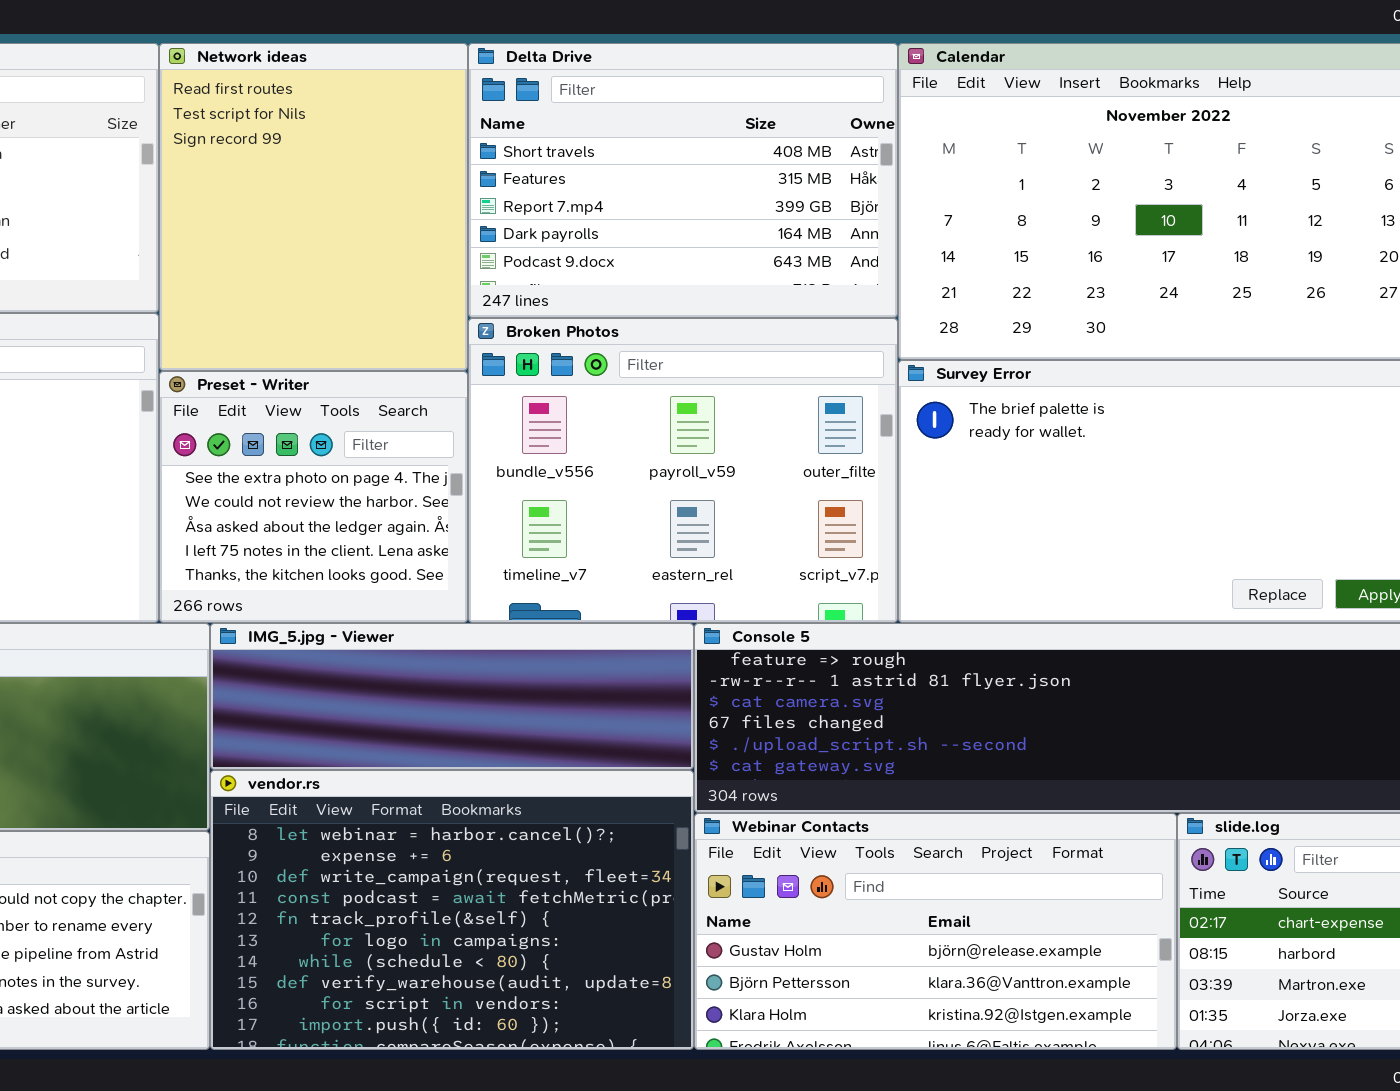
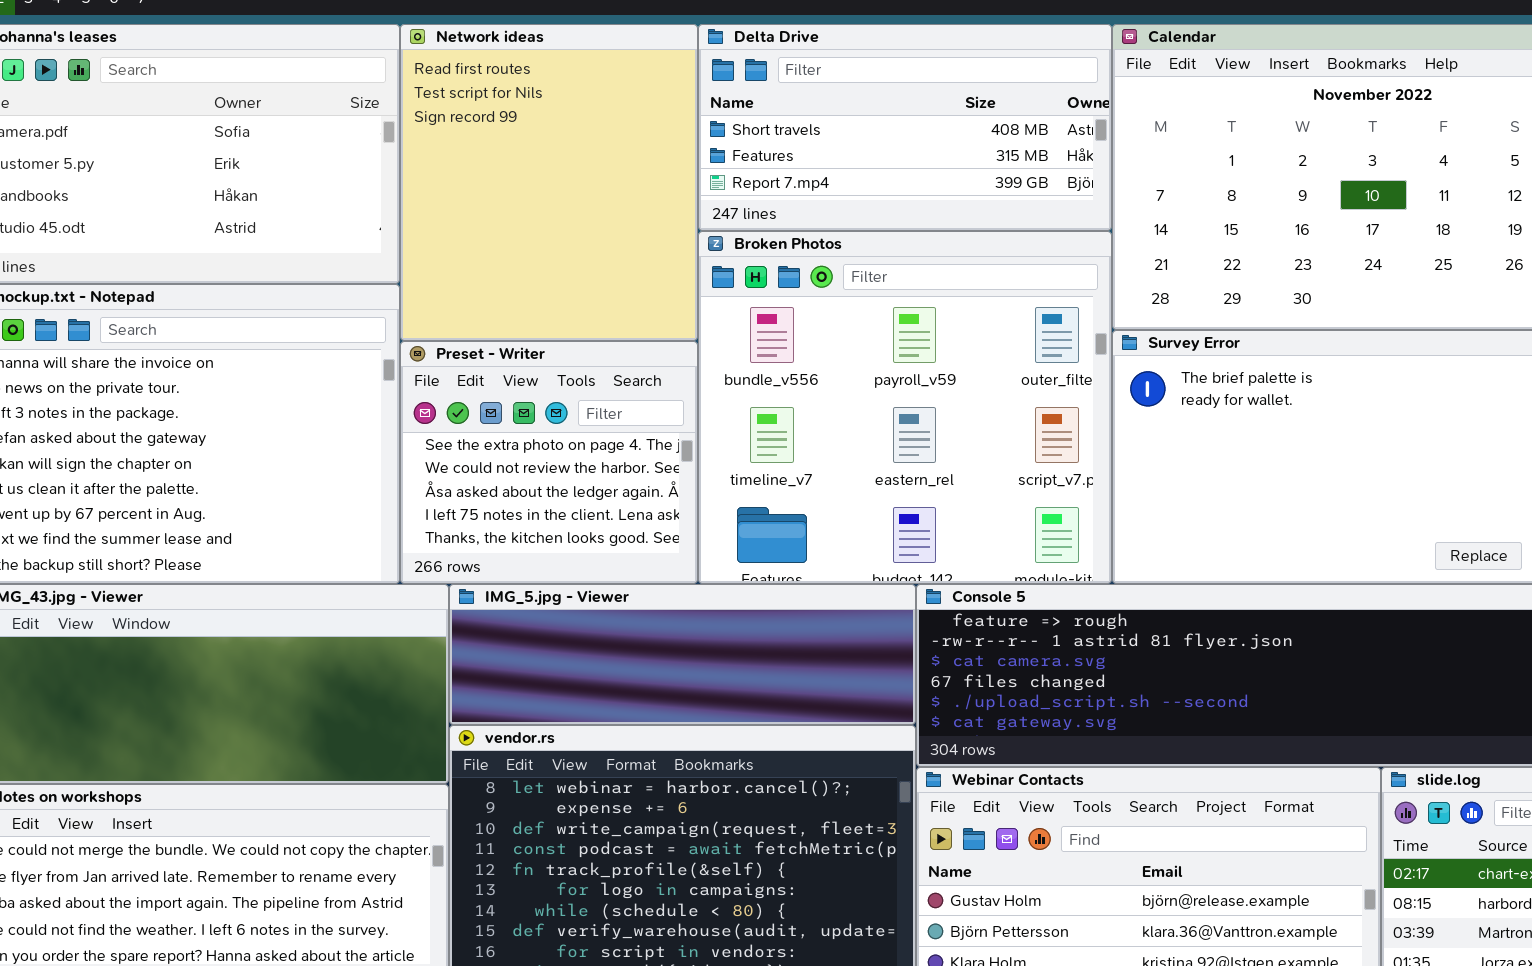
Delta Drive: [468,43,898,318] -> [698,24,1112,231], resized
Broken Photos: [468,318,898,623] -> [698,231,1112,584], resized

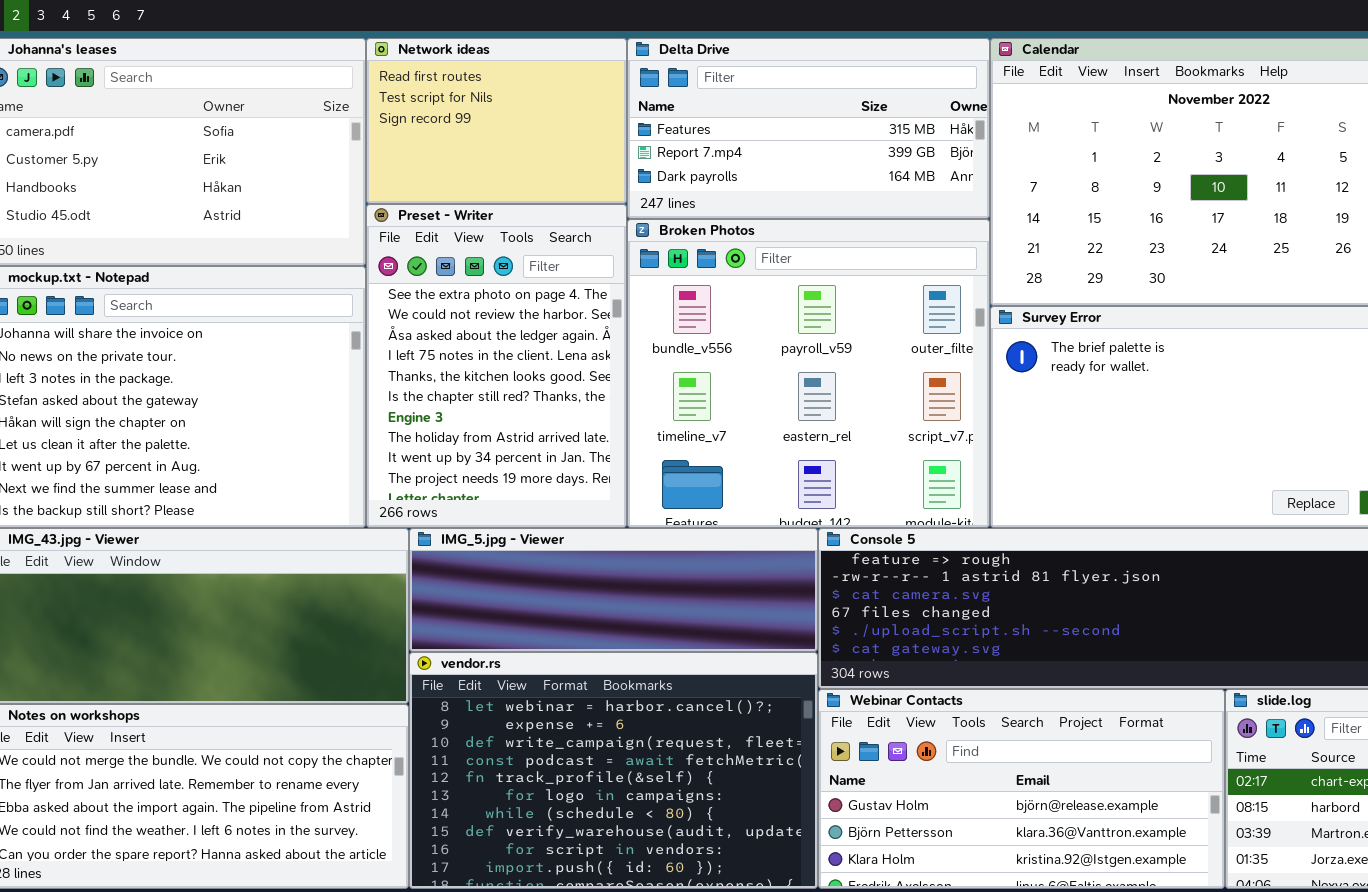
Network ideas: [400,24,698,341] -> [366,38,627,204], resized
Delta Drive: [698,24,1112,231] -> [627,38,990,219], scrolled down 1 row
Preset - Writer: [400,341,698,584] -> [366,204,627,528], resized

